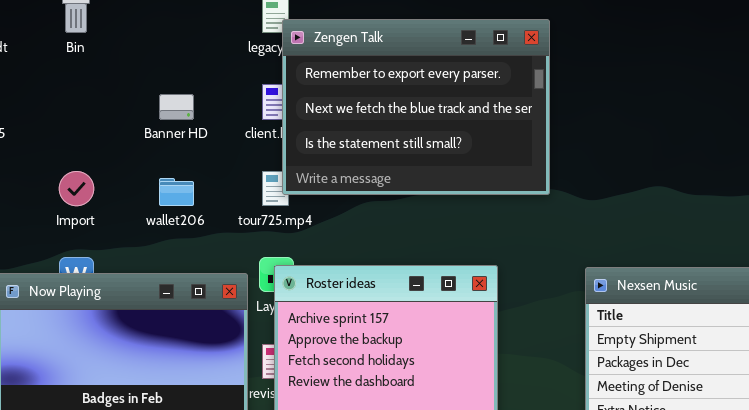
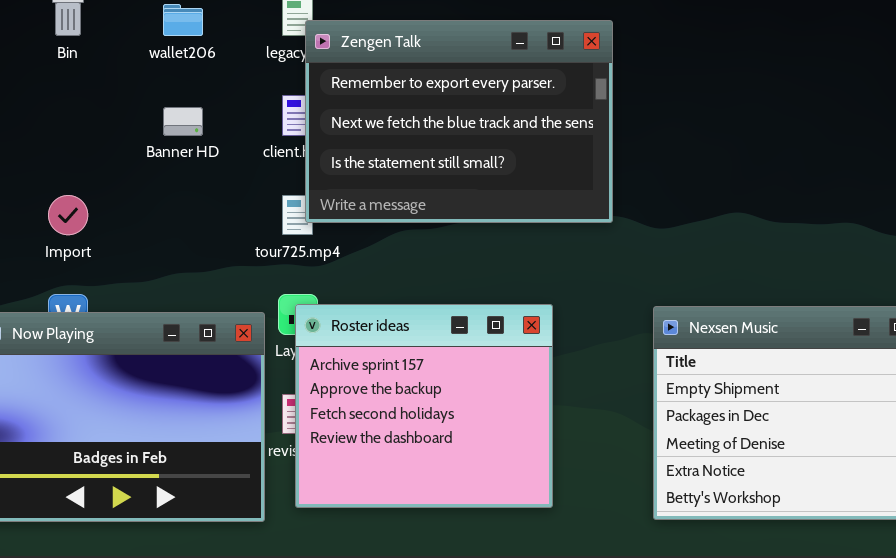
wallet206: [159,178,194,206] -> [163,4,203,36], moved

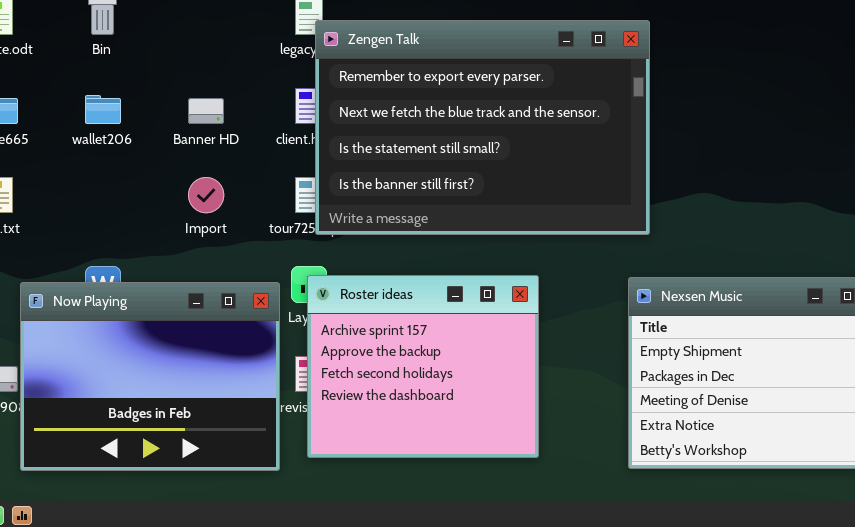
wallet206: [163,4,203,36] -> [85,95,121,124], moved
Zengen Talk: [305,20,613,223] -> [315,20,650,235], resized
Import: [48,195,88,235] -> [188,177,224,213], moved

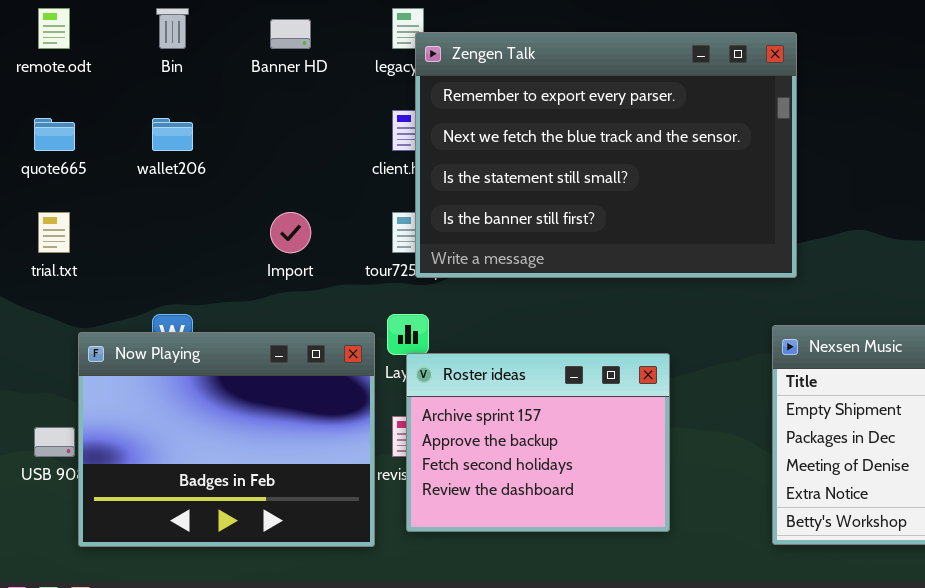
Banner HD: [188,98,224,124] -> [270,19,311,49], moved
Roster ideas: [307,275,539,458] -> [406,353,670,532], resized

